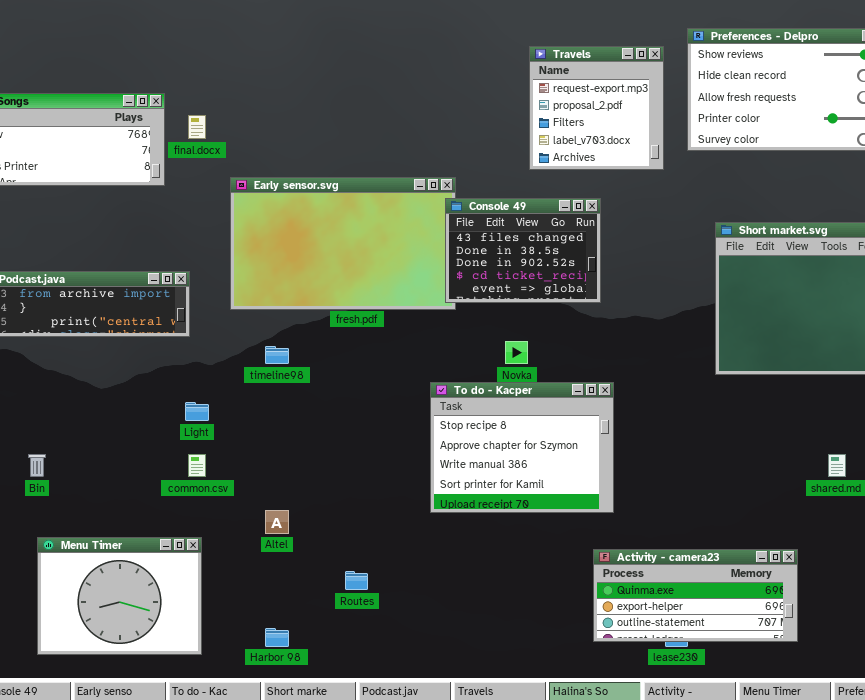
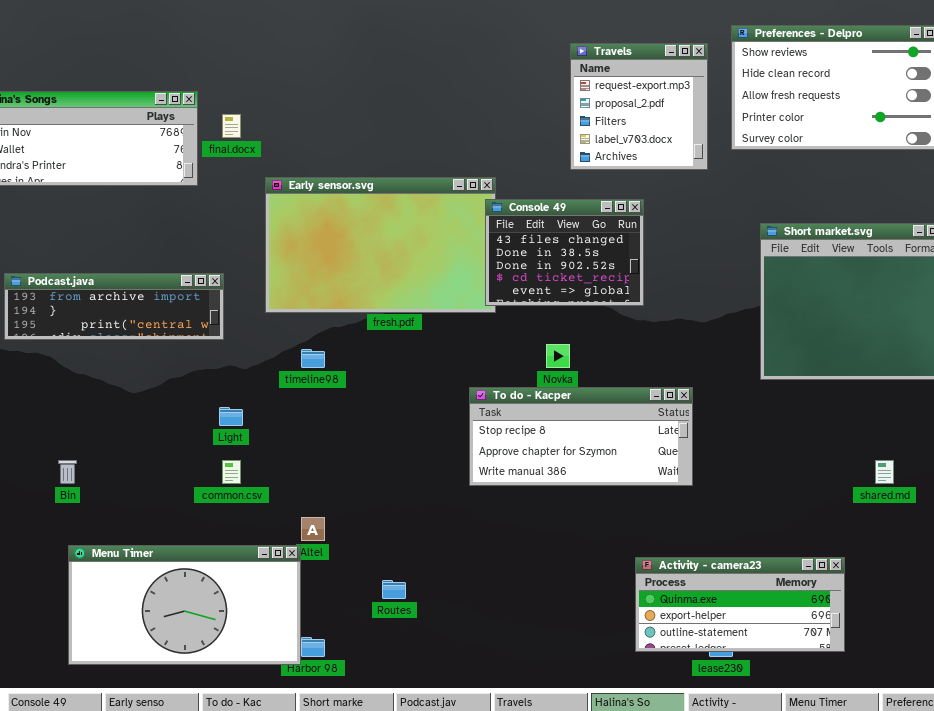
To do - Kacper: [430,382,614,513] -> [469,387,693,486], resized
Menu Timer: [37,537,202,655] -> [68,545,301,665], resized

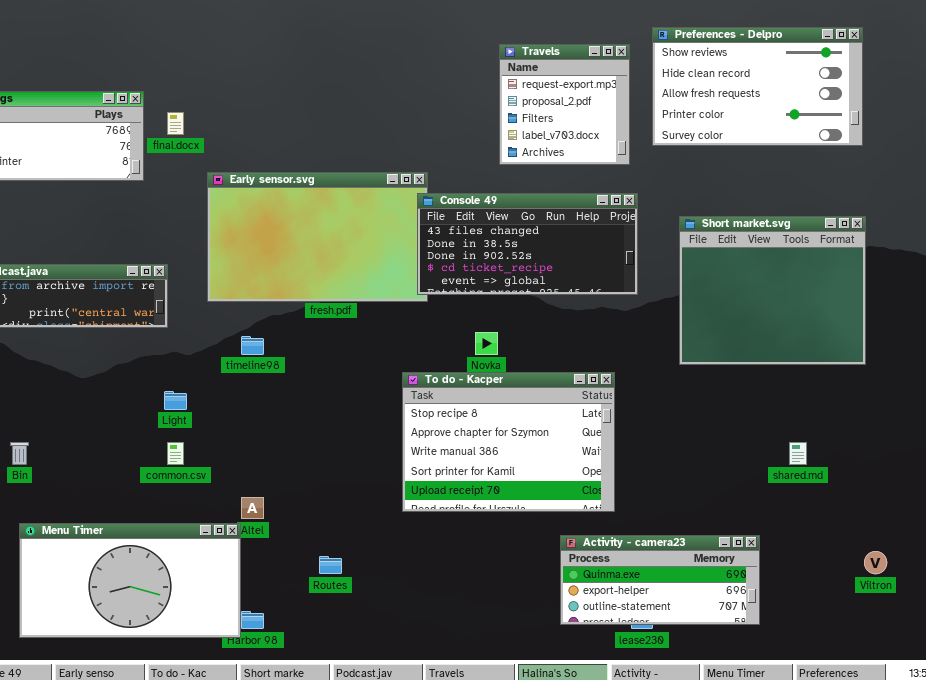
Console 49: [485,199,644,306] -> [417,193,638,295], resized
To do - Kacper: [469,387,693,486] -> [402,372,615,512], resized

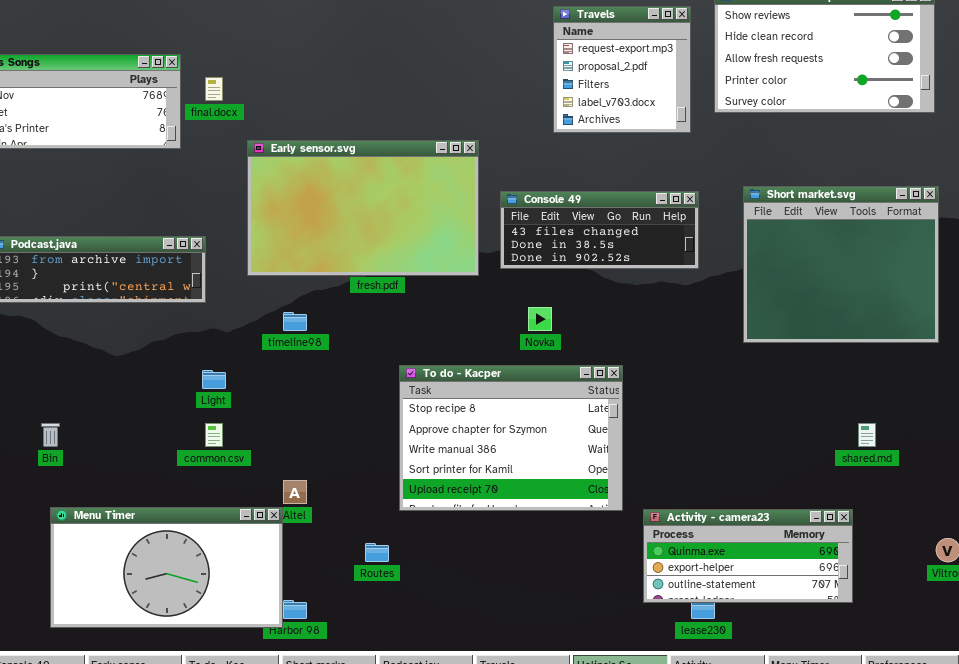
Console 49: [417,193,638,295] -> [500,191,699,269], resized
To do - Kacper: [402,372,615,512] -> [399,365,623,511], moved
Activity - camera23: [560,535,760,625] -> [643,509,853,603], moved

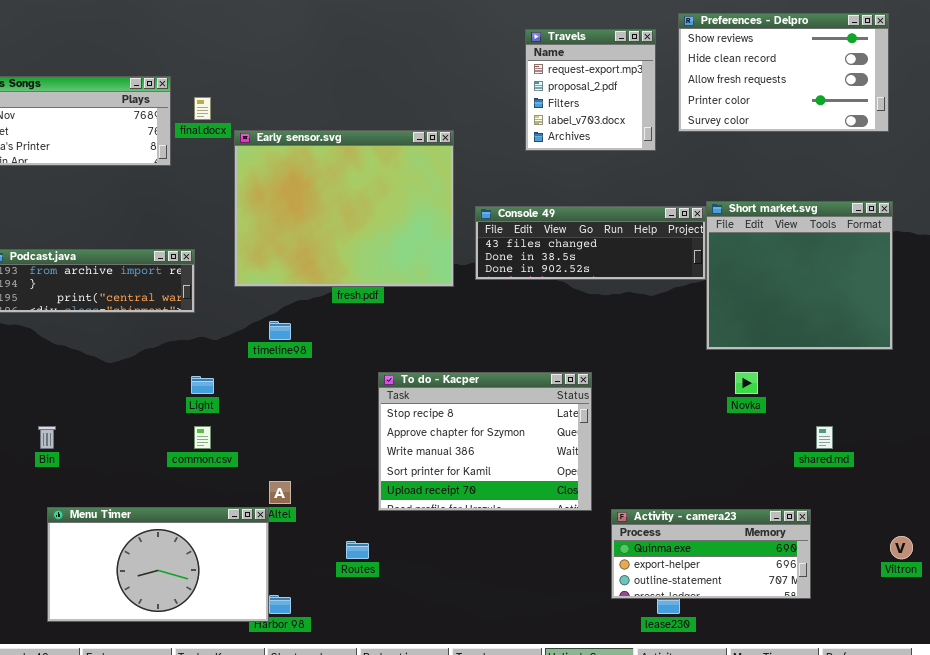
Early sensor.svg: [247,140,479,276] -> [234,130,454,287], resized
Console 49: [500,191,699,269] -> [475,206,706,280], resized
Novka: [528,307,552,331] -> [735,372,758,394], moved

